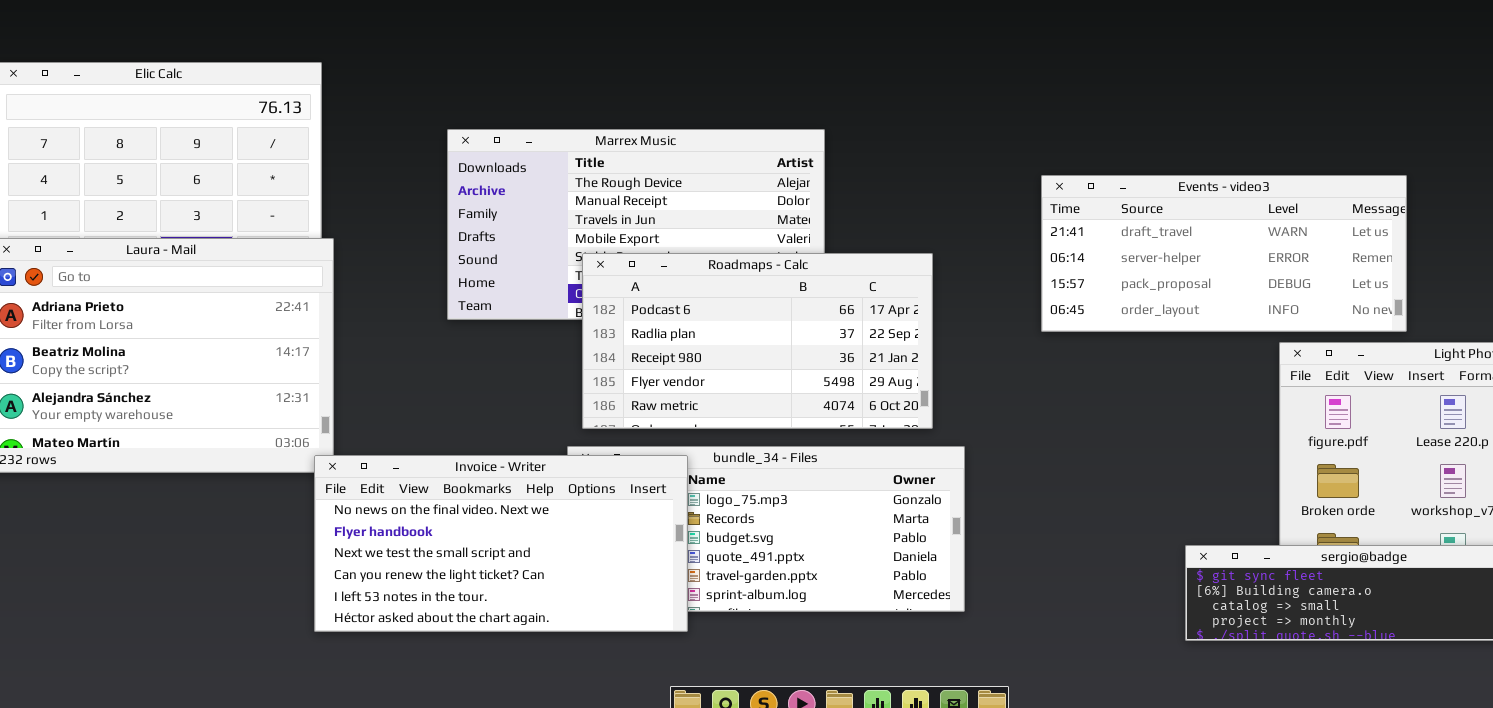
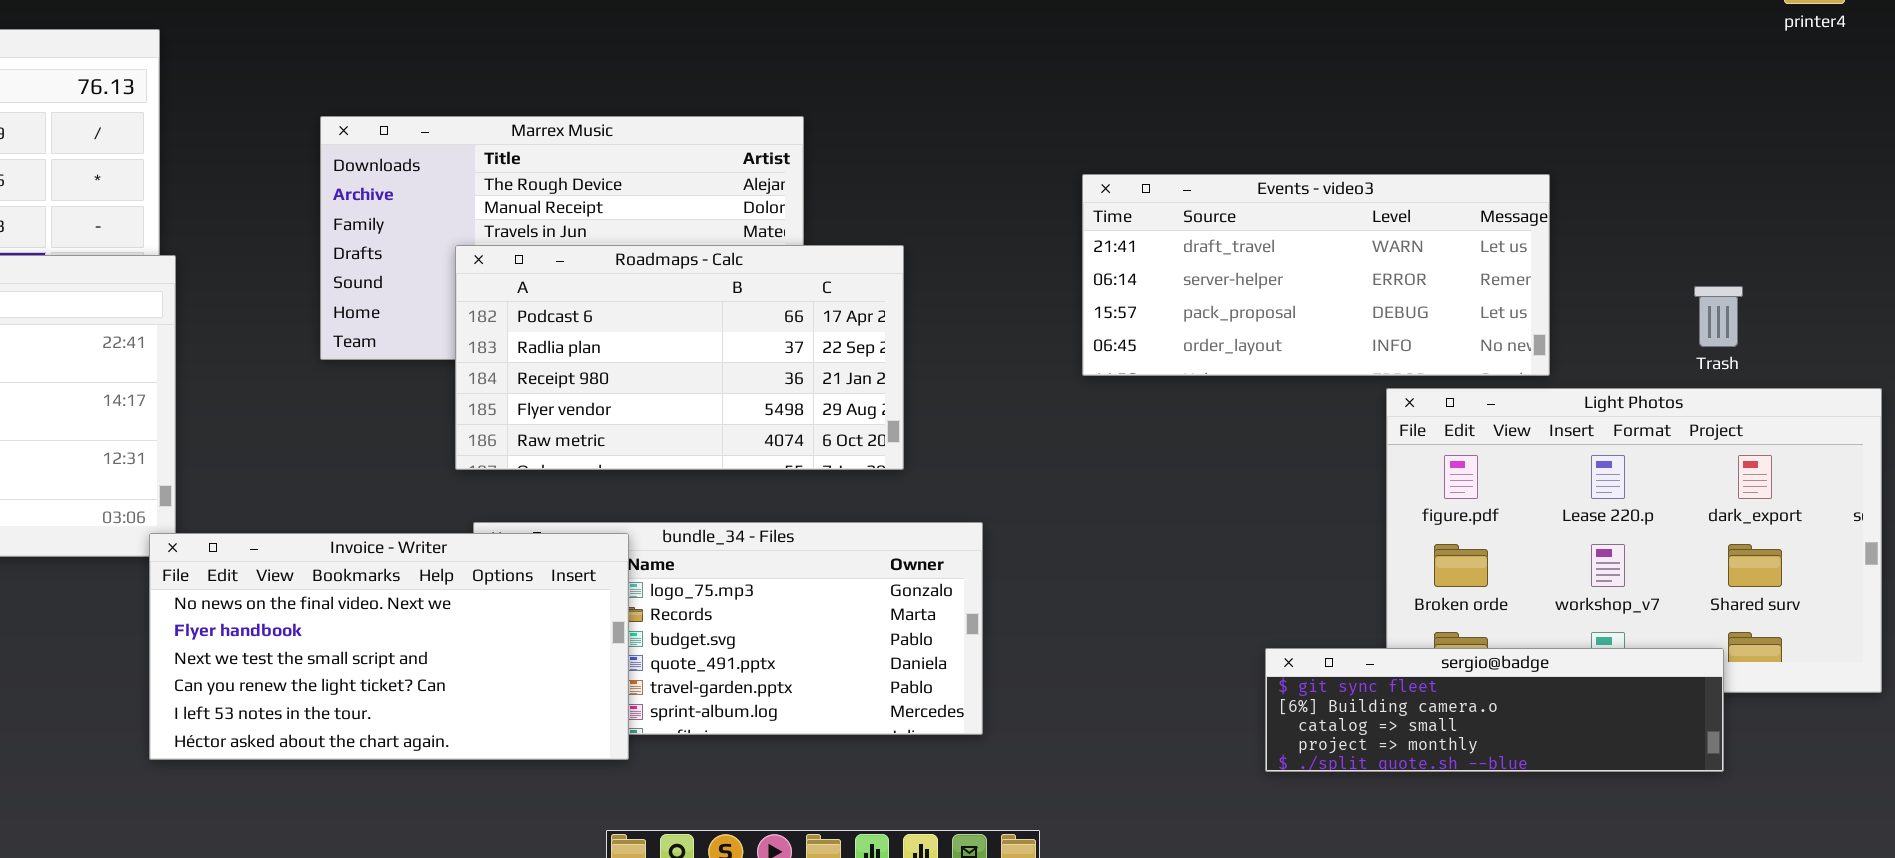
Roadmaps - Calc: [582,253,933,429] -> [455,245,904,470], moved

